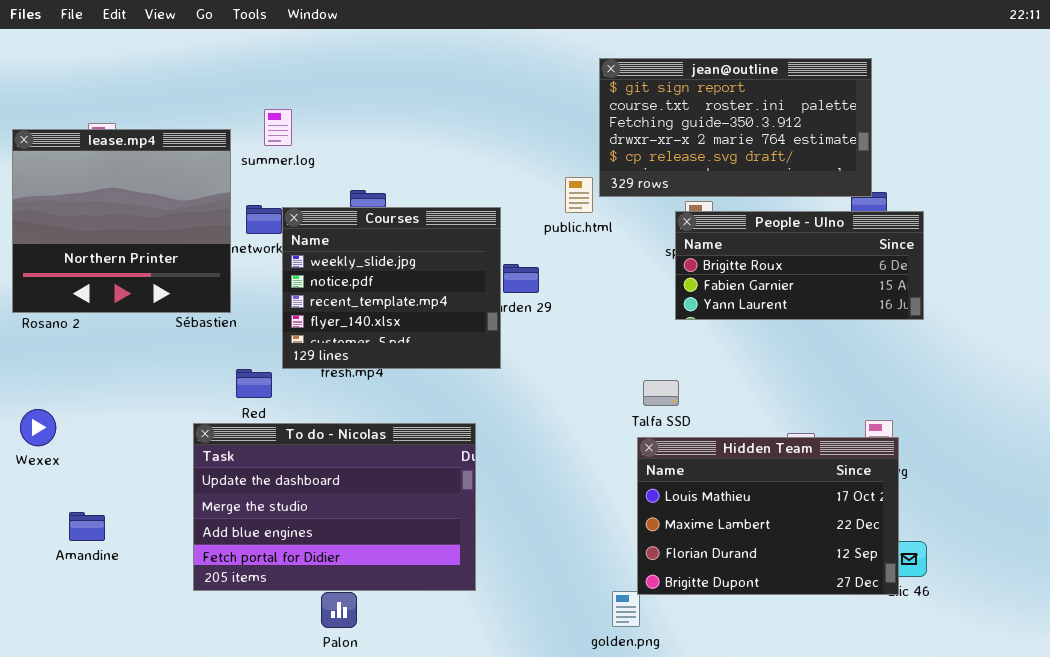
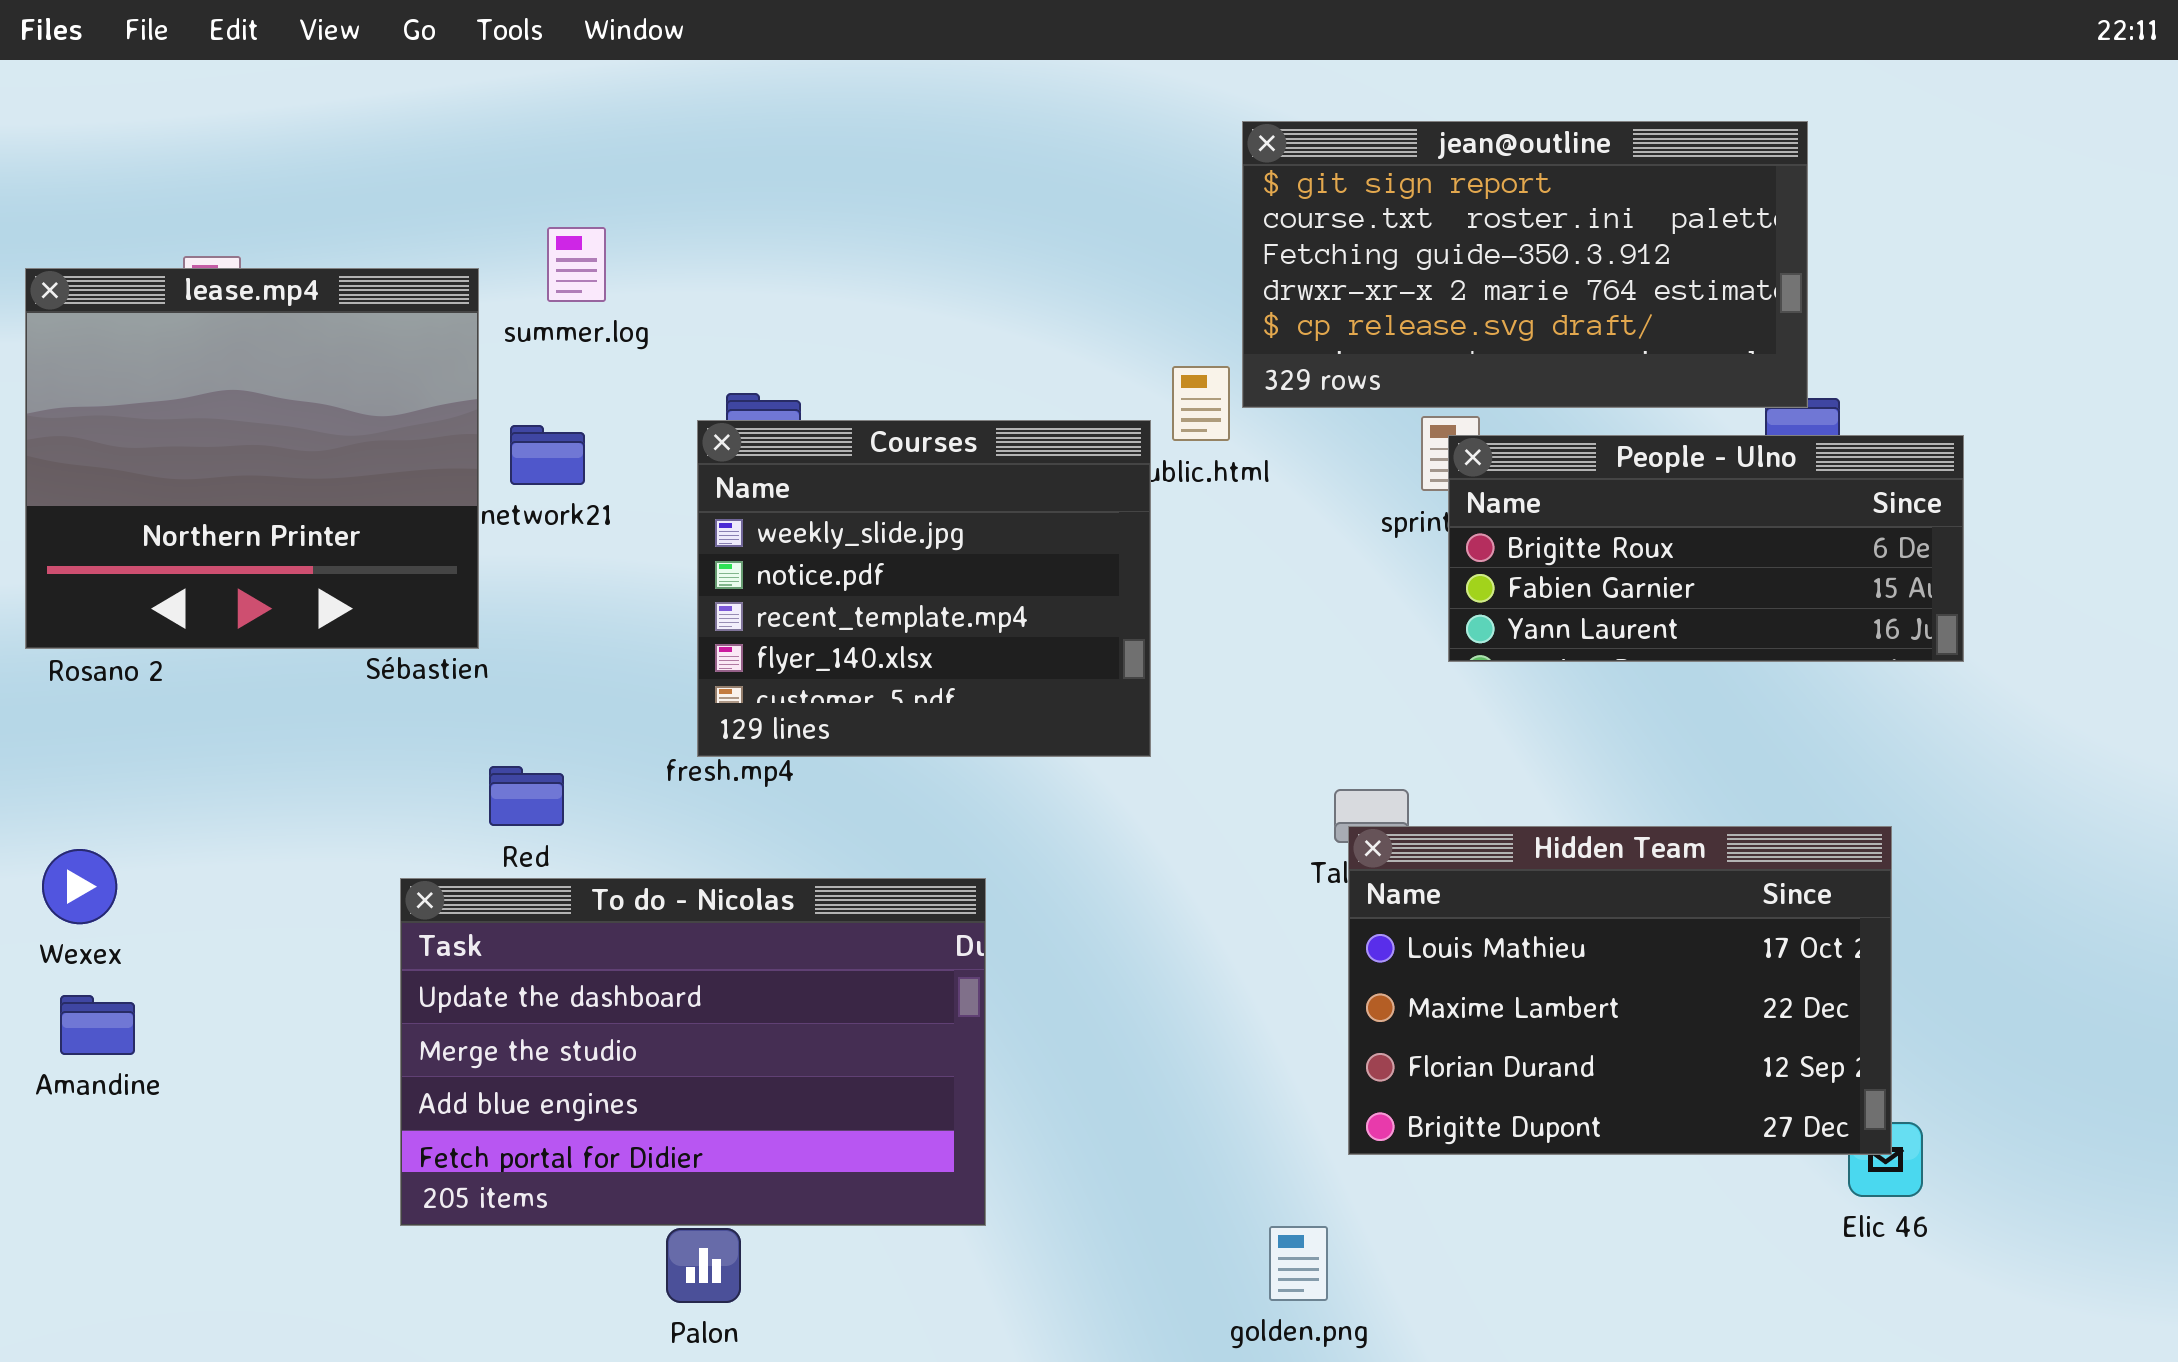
Courses: [282,207,501,369] -> [697,420,1151,757], moved
People - Ulno: [675,211,924,320] -> [1448,435,1964,662], moved
Hidden Team: [637,437,899,595] -> [1348,826,1892,1155], moved
Amandine: [69,512,105,541] -> [60,995,135,1055], moved

